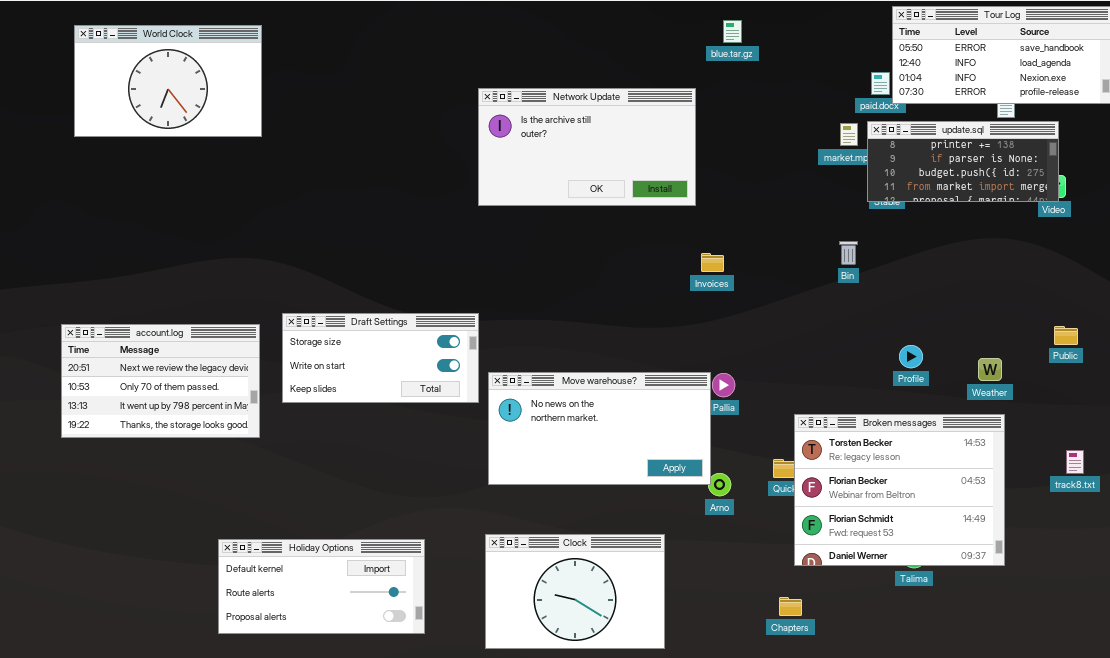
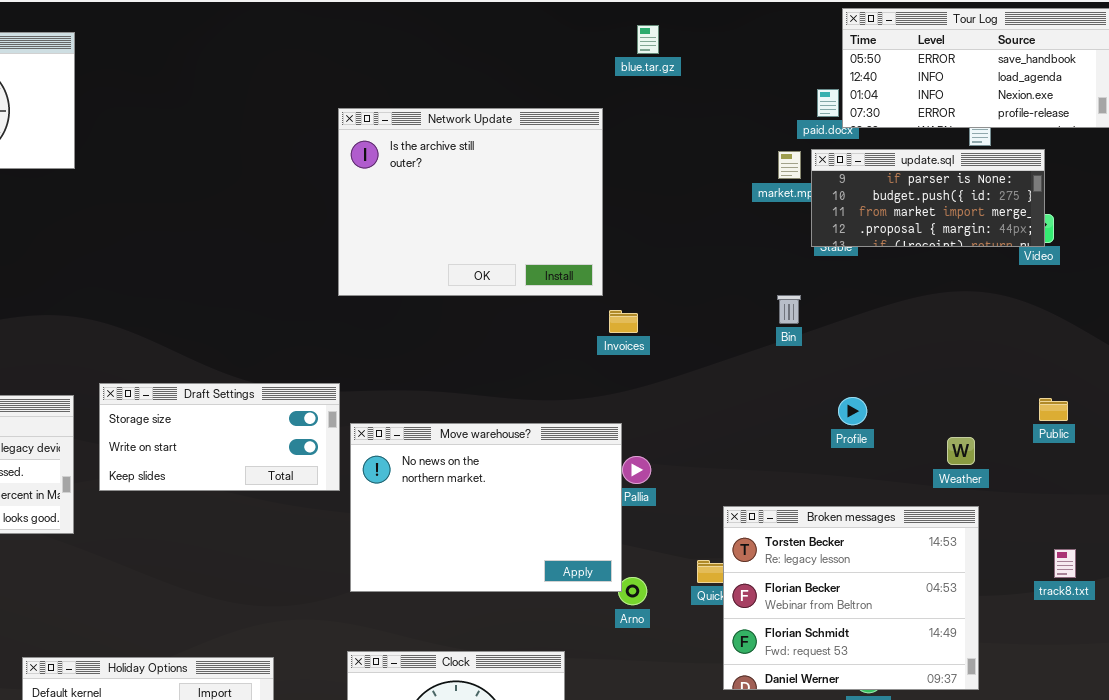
Network Update: [478,88,696,206] -> [338,108,603,296], resized
update.sql: [867,121,1059,202] -> [811,149,1045,247], scrolled down 1 row
Profile: [899,345,923,368] -> [838,397,867,425], moved
Move warehouse?: [488,372,711,485] -> [350,423,622,592], resized

